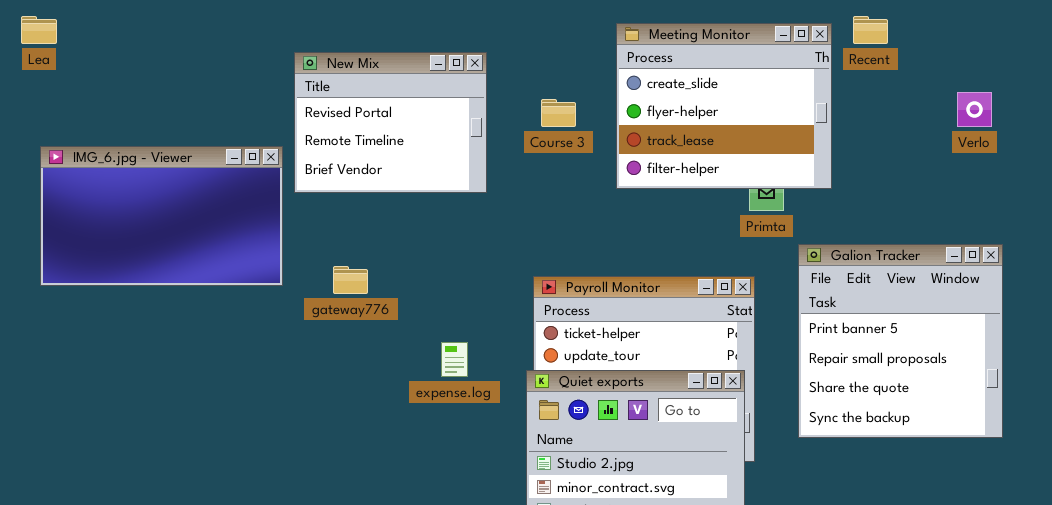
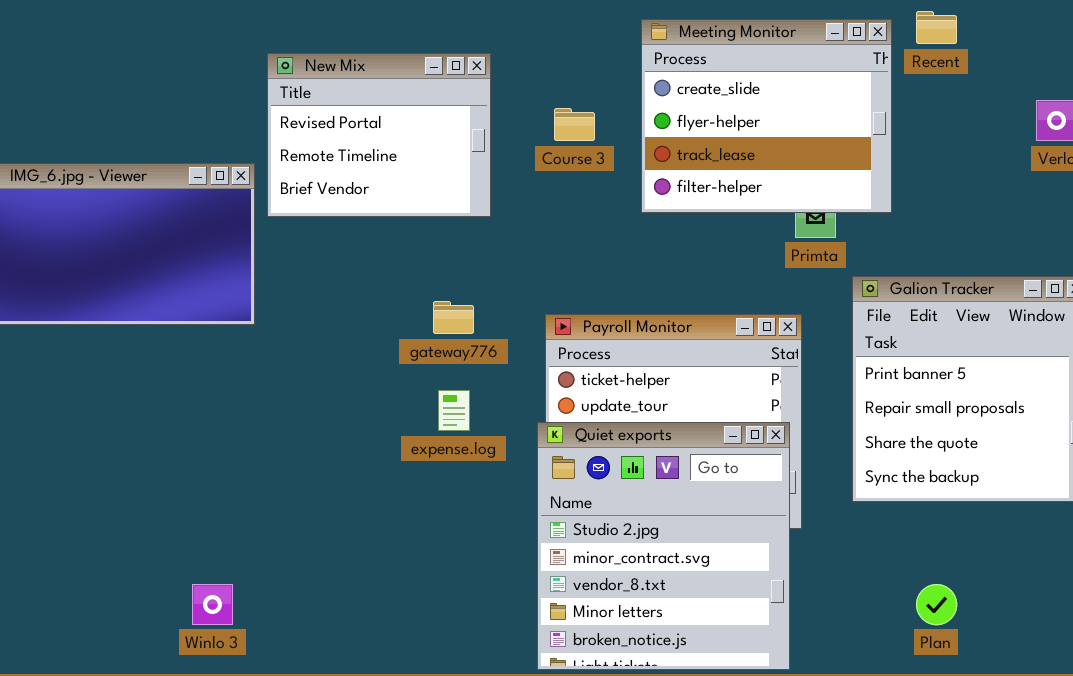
gateway776: [333,266,368,294] -> [433,301,474,334], moved

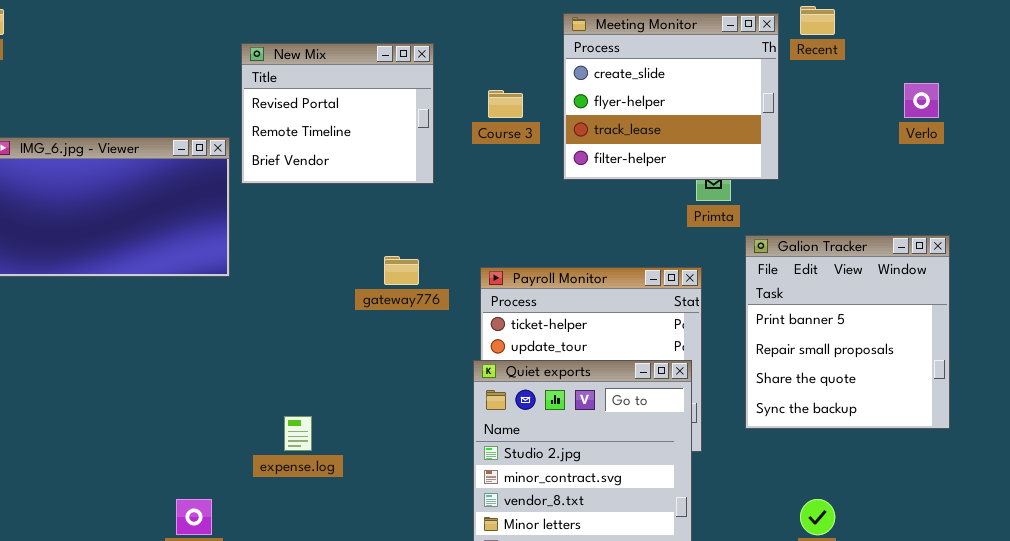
expense.log: [438,390,470,431] -> [284,416,312,451], moved

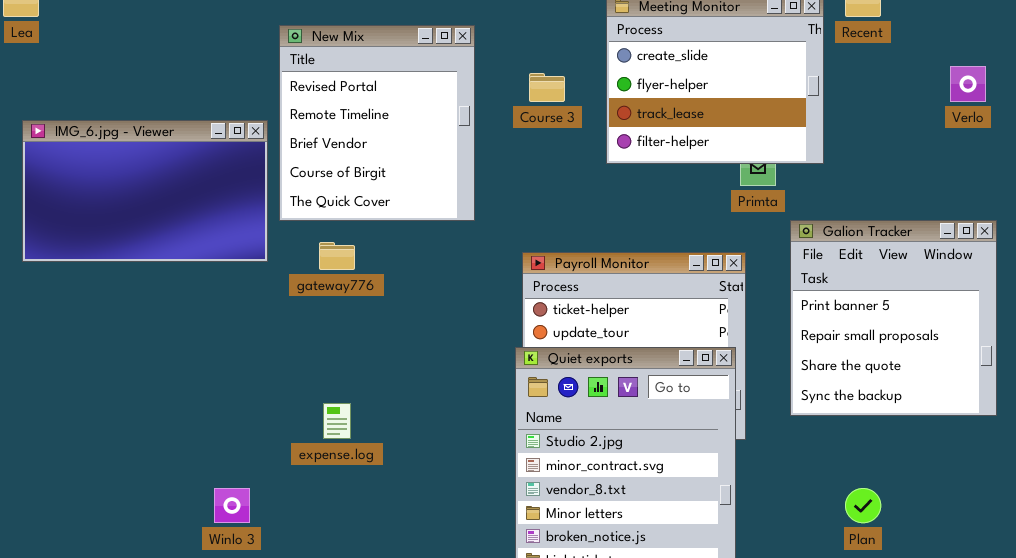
New Mix: [241,43,434,184] -> [279,25,475,221], resized
gateway776: [384,256,419,285] -> [319,242,355,270], moved

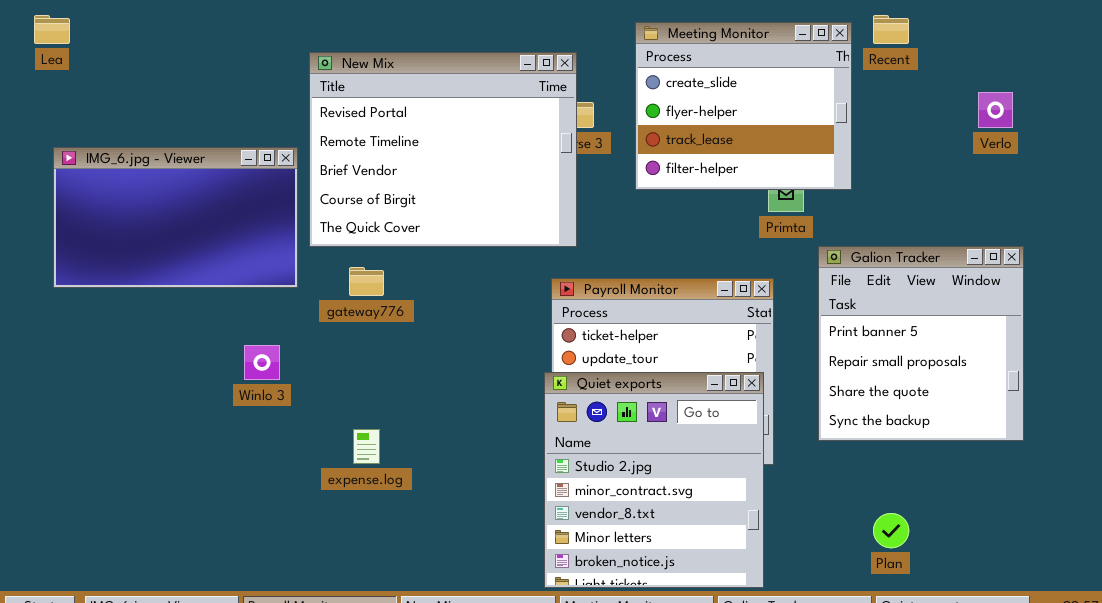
New Mix: [279,25,475,221] -> [309,52,577,247], resized
Winlo 3: [214,488,250,523] -> [244,345,280,380], moved

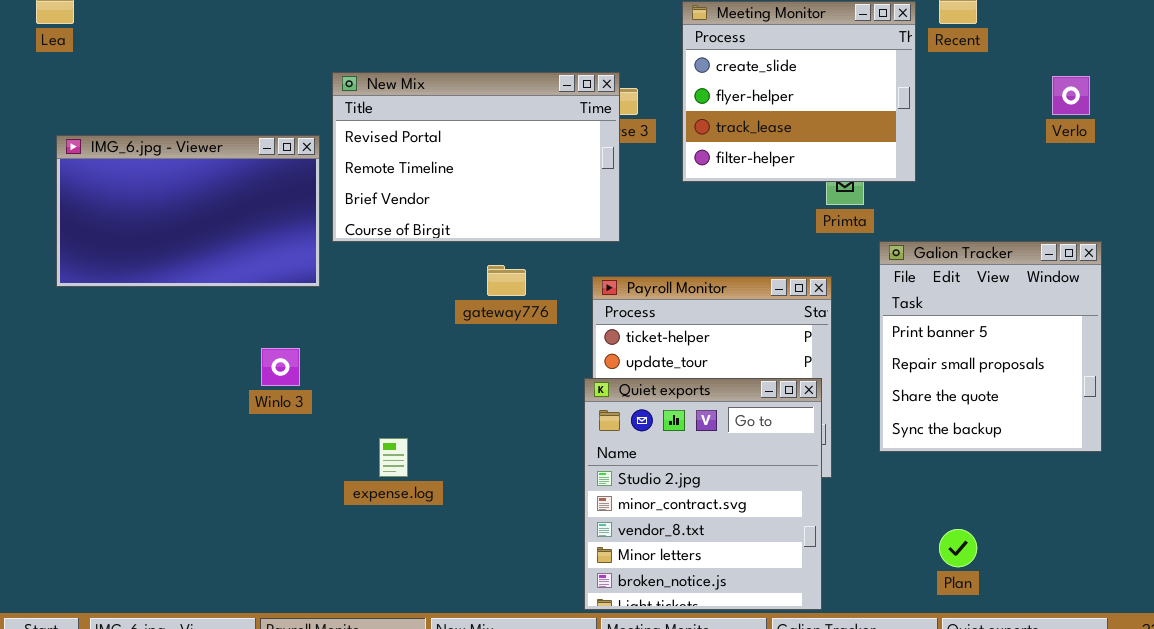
New Mix: [309,52,577,247] -> [332,72,620,242], resized
gateway776: [349,267,384,296] -> [487,265,526,296], moved

